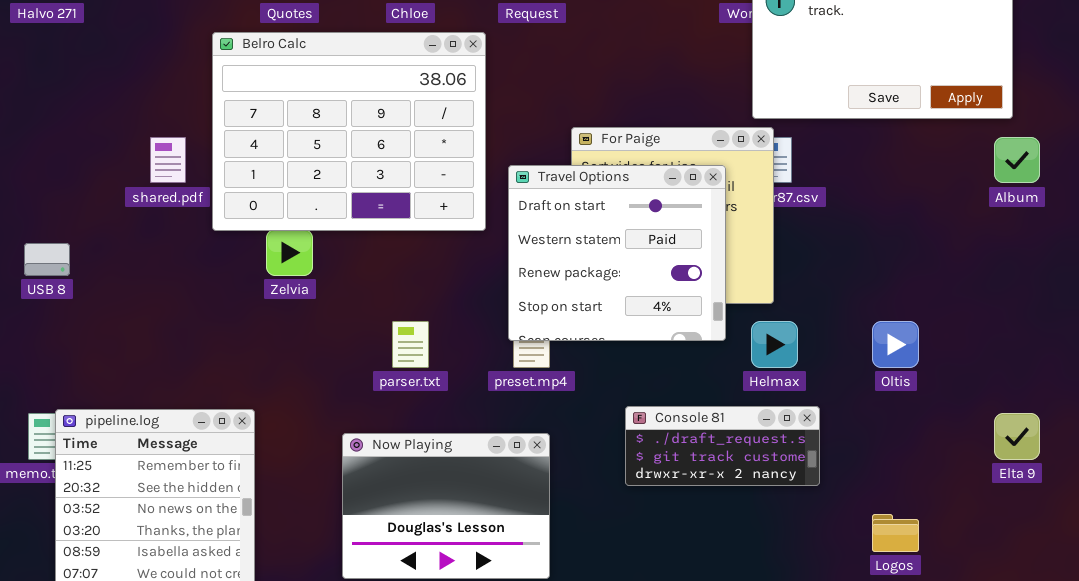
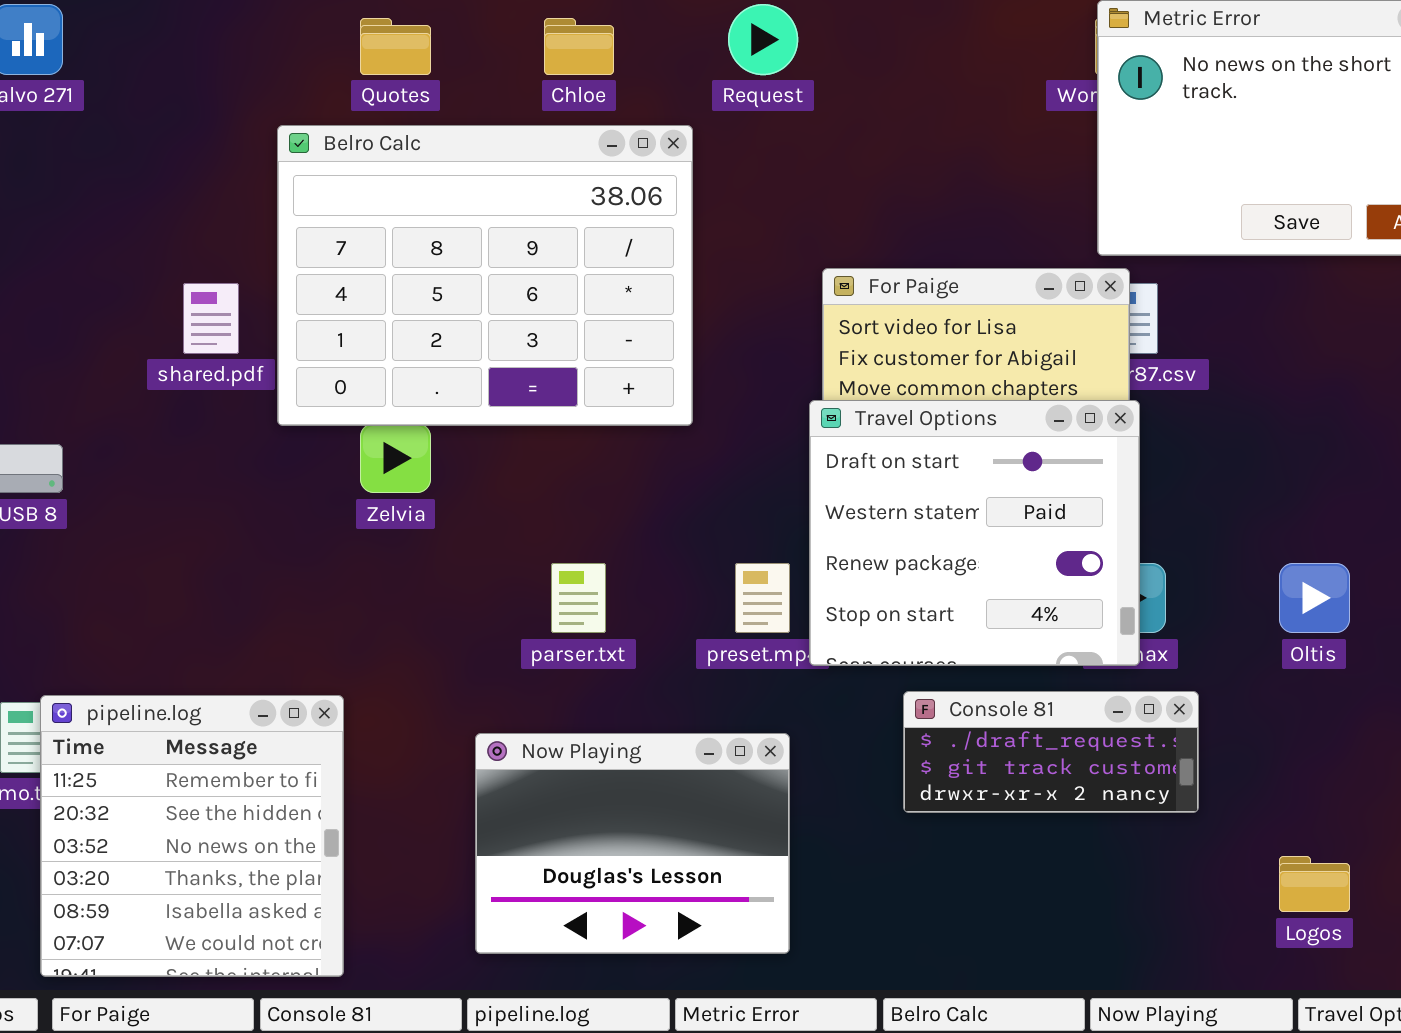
Travel Options: [508,165,726,341] -> [809,400,1140,666], moved

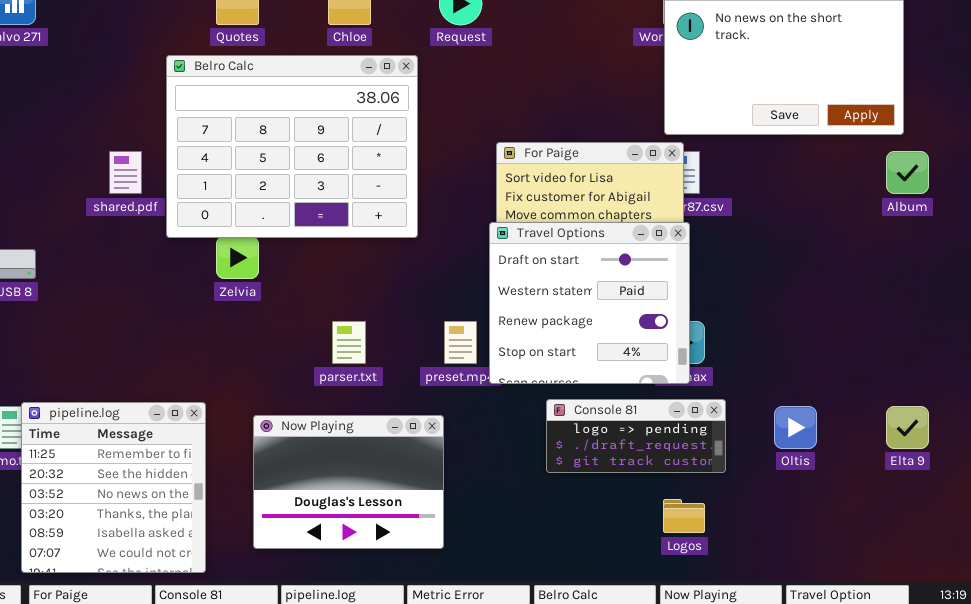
Oltis: [1279,563,1350,633] -> [774,406,817,449], moved
Console 81: [903,691,1199,813] -> [546,399,726,473], scrolled up 1 row
Now Playing: [475,733,790,954] -> [253,415,444,549], moved
Logos: [1279,856,1350,912] -> [663,499,705,533], moved

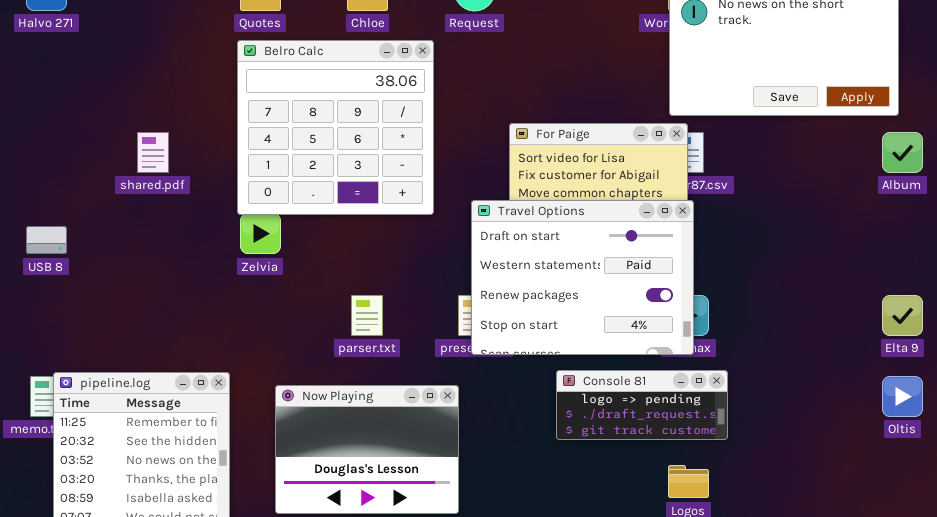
Belro Calc: [166,55,418,238] -> [237,40,434,215], resized
Travel Options: [489,222,690,384] -> [471,200,694,355], resized
Oltis: [774,406,817,449] -> [882,376,923,417], moved
Elta 9: [886,406,929,449] -> [882,295,923,336], moved

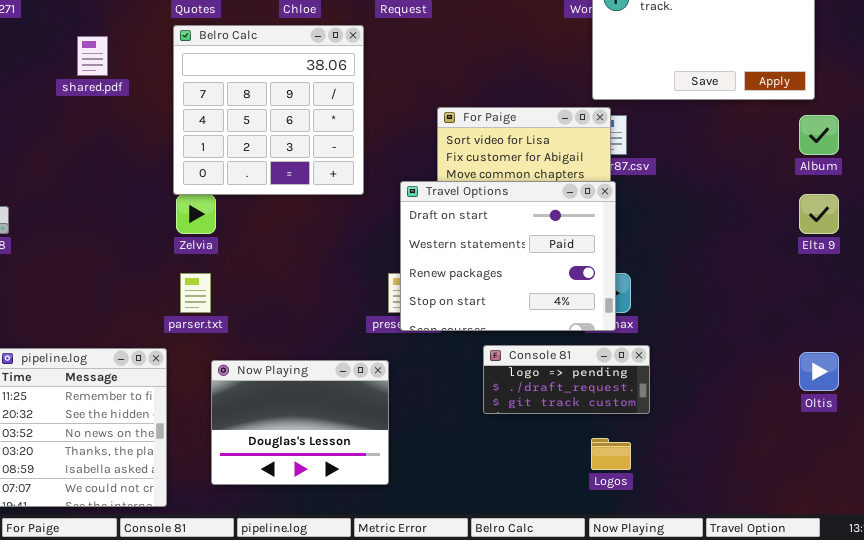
shared.pdf: [137,132,169,173] -> [77,36,108,76], moved
parser.txt: [351,295,383,336] -> [180,273,211,313], moved
Elta 9: [882,295,923,336] -> [799,194,839,234], moved

